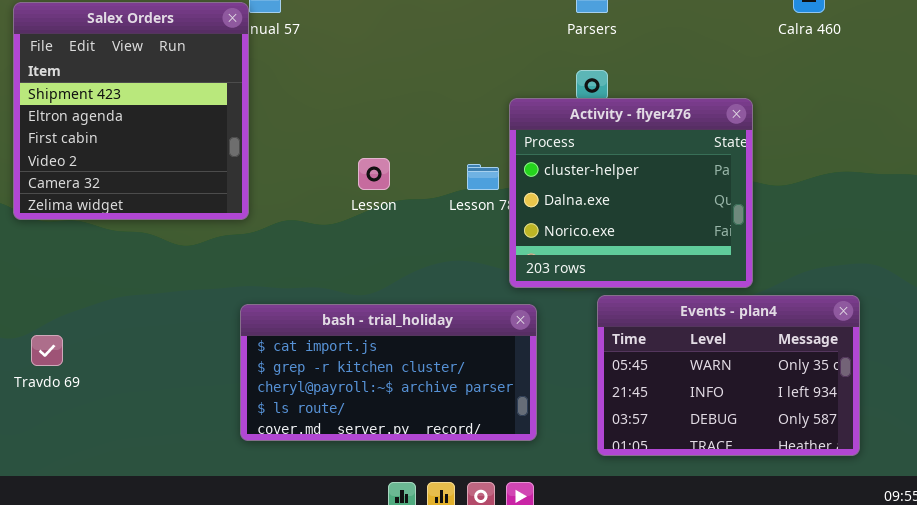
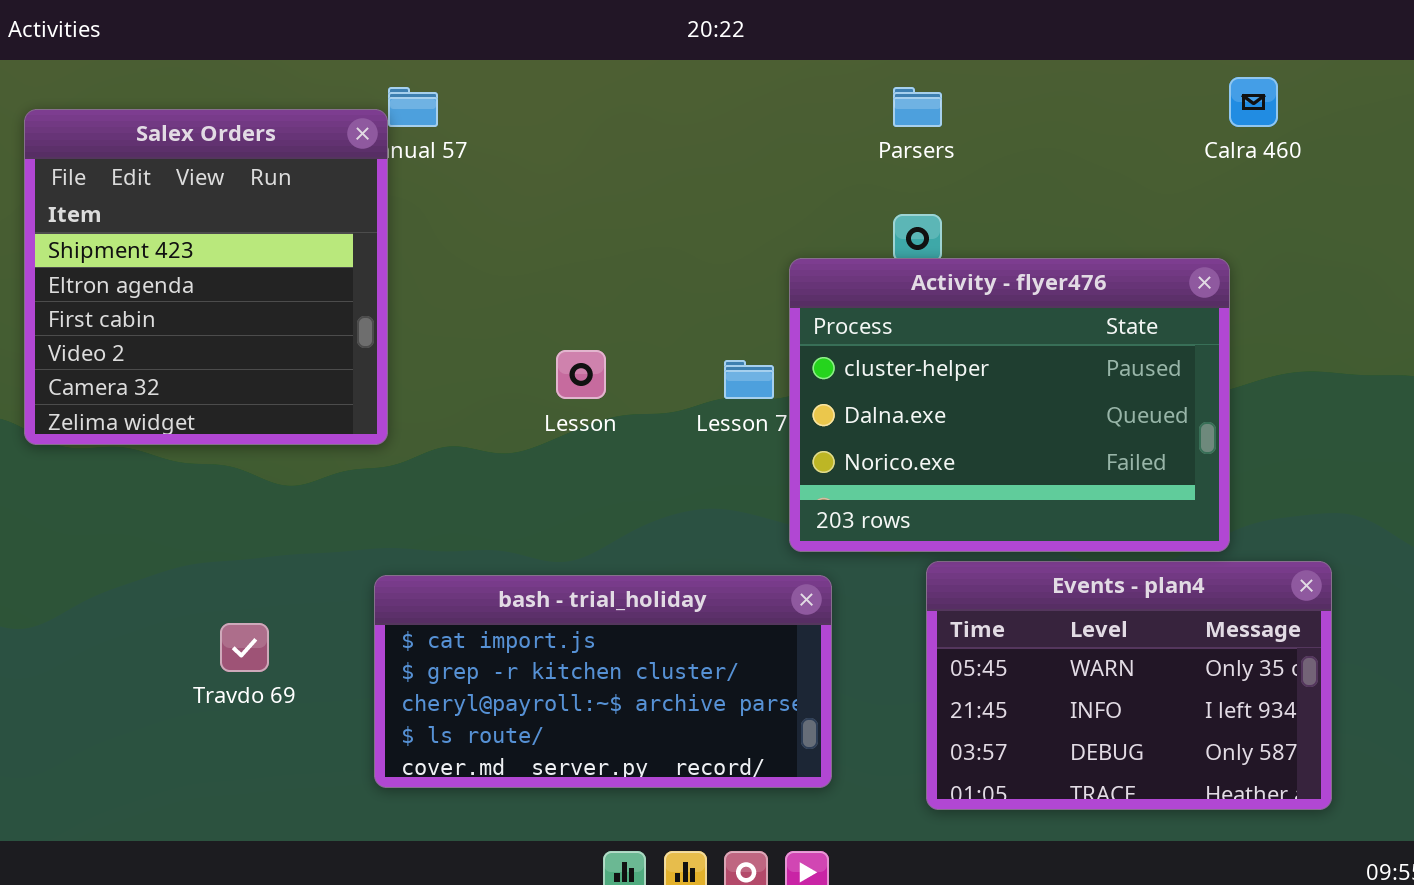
Activity - flyer476: [509,98,753,288] -> [789,258,1230,552], resized
Travdo 69: [31,335,63,366] -> [220,623,269,672], moved

